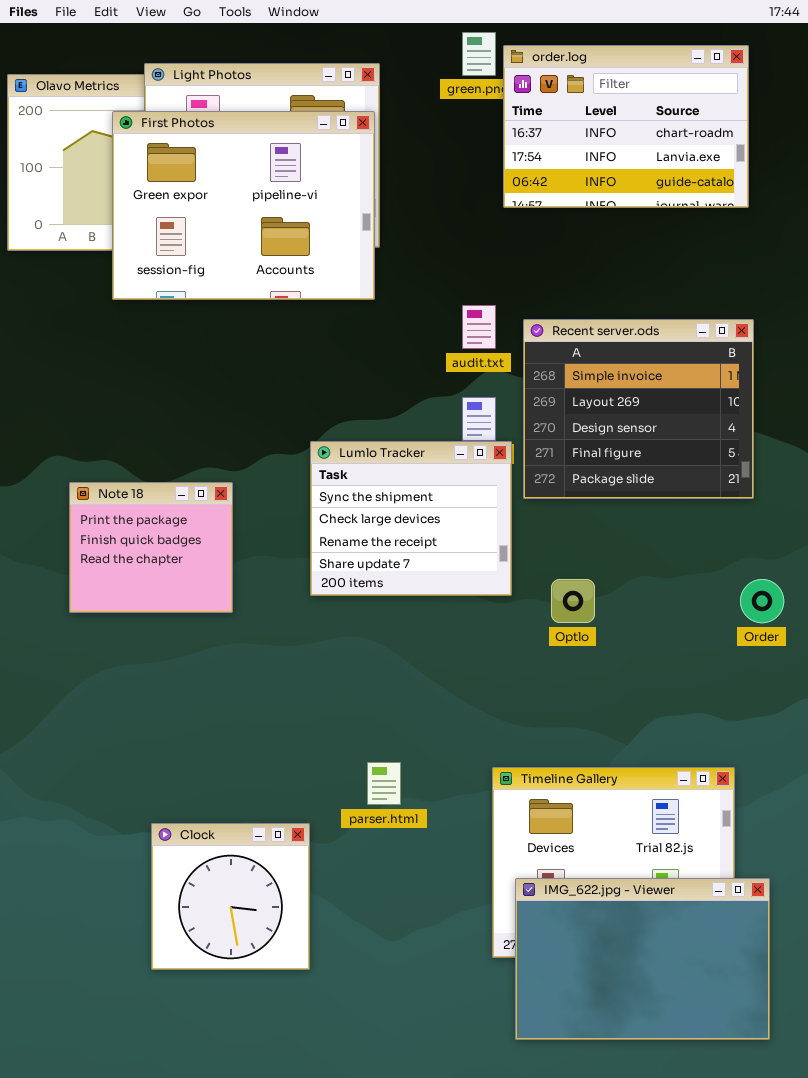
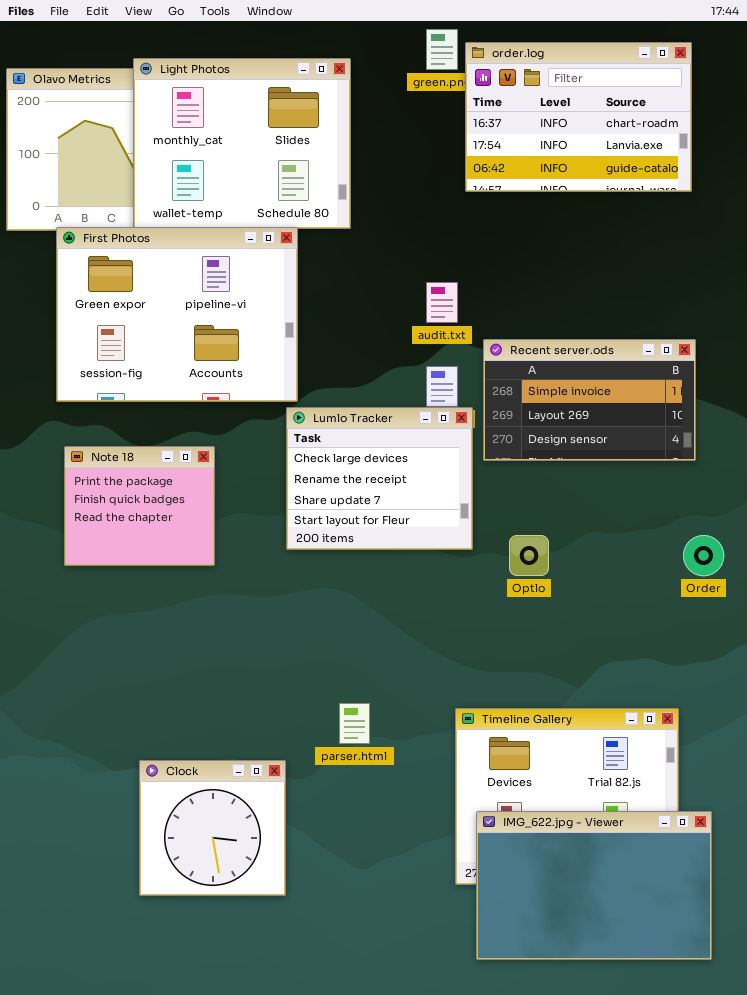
First Photos: [112,111,375,300] -> [56,227,298,402], moved
Recent server.ods: [523,319,754,499] -> [483,339,696,461], resized
Lumlo Tracker: [310,441,512,596] -> [286,407,473,550], scrolled down 1 row

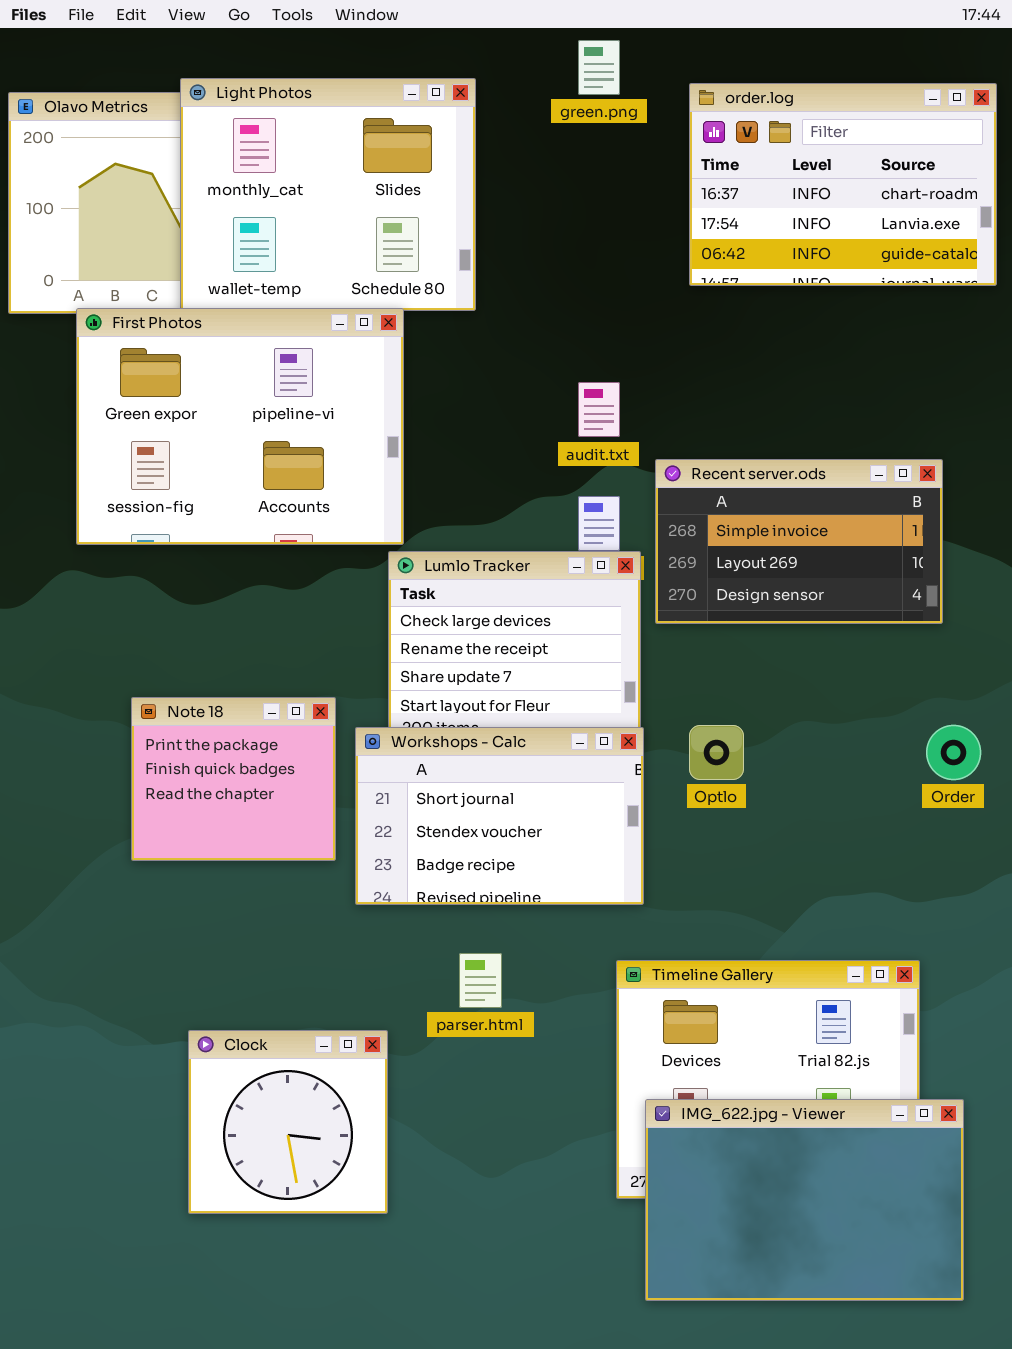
order.log: [465,42,692,192] -> [689,83,997,286], moved
Note 18: [64,446,215,566] -> [131,697,336,861], moved
Workshops - Calc: none -> [355,727,644,905], opened

